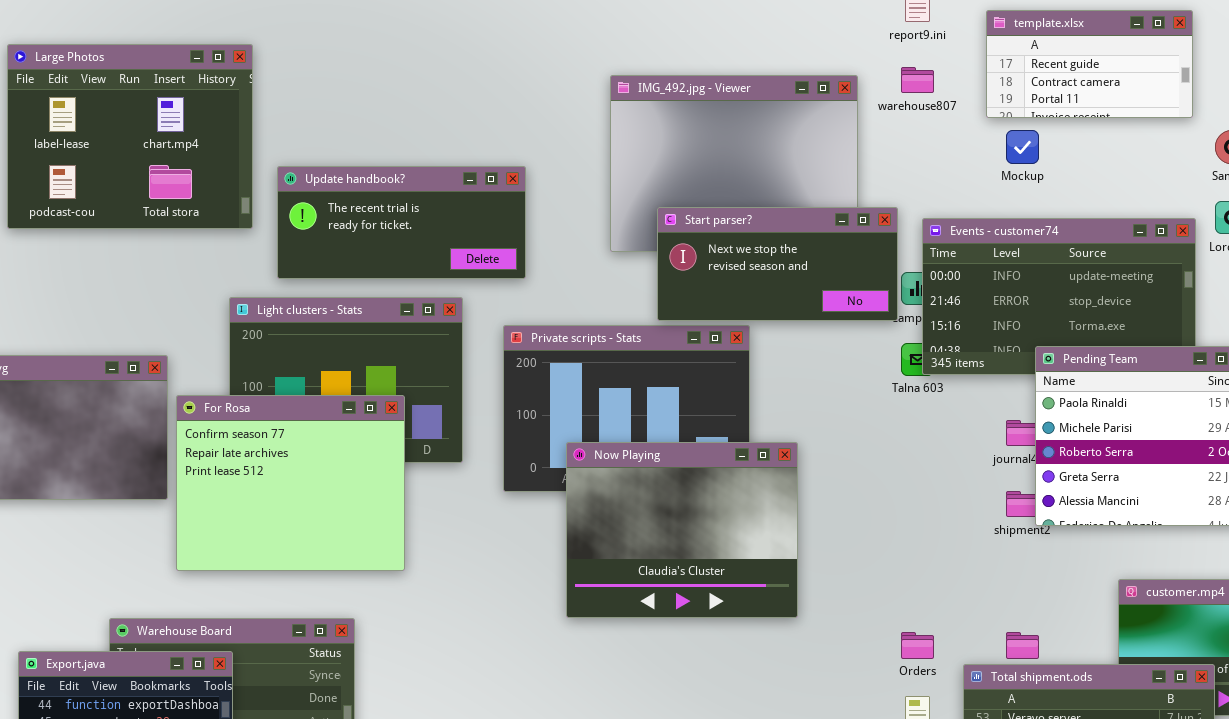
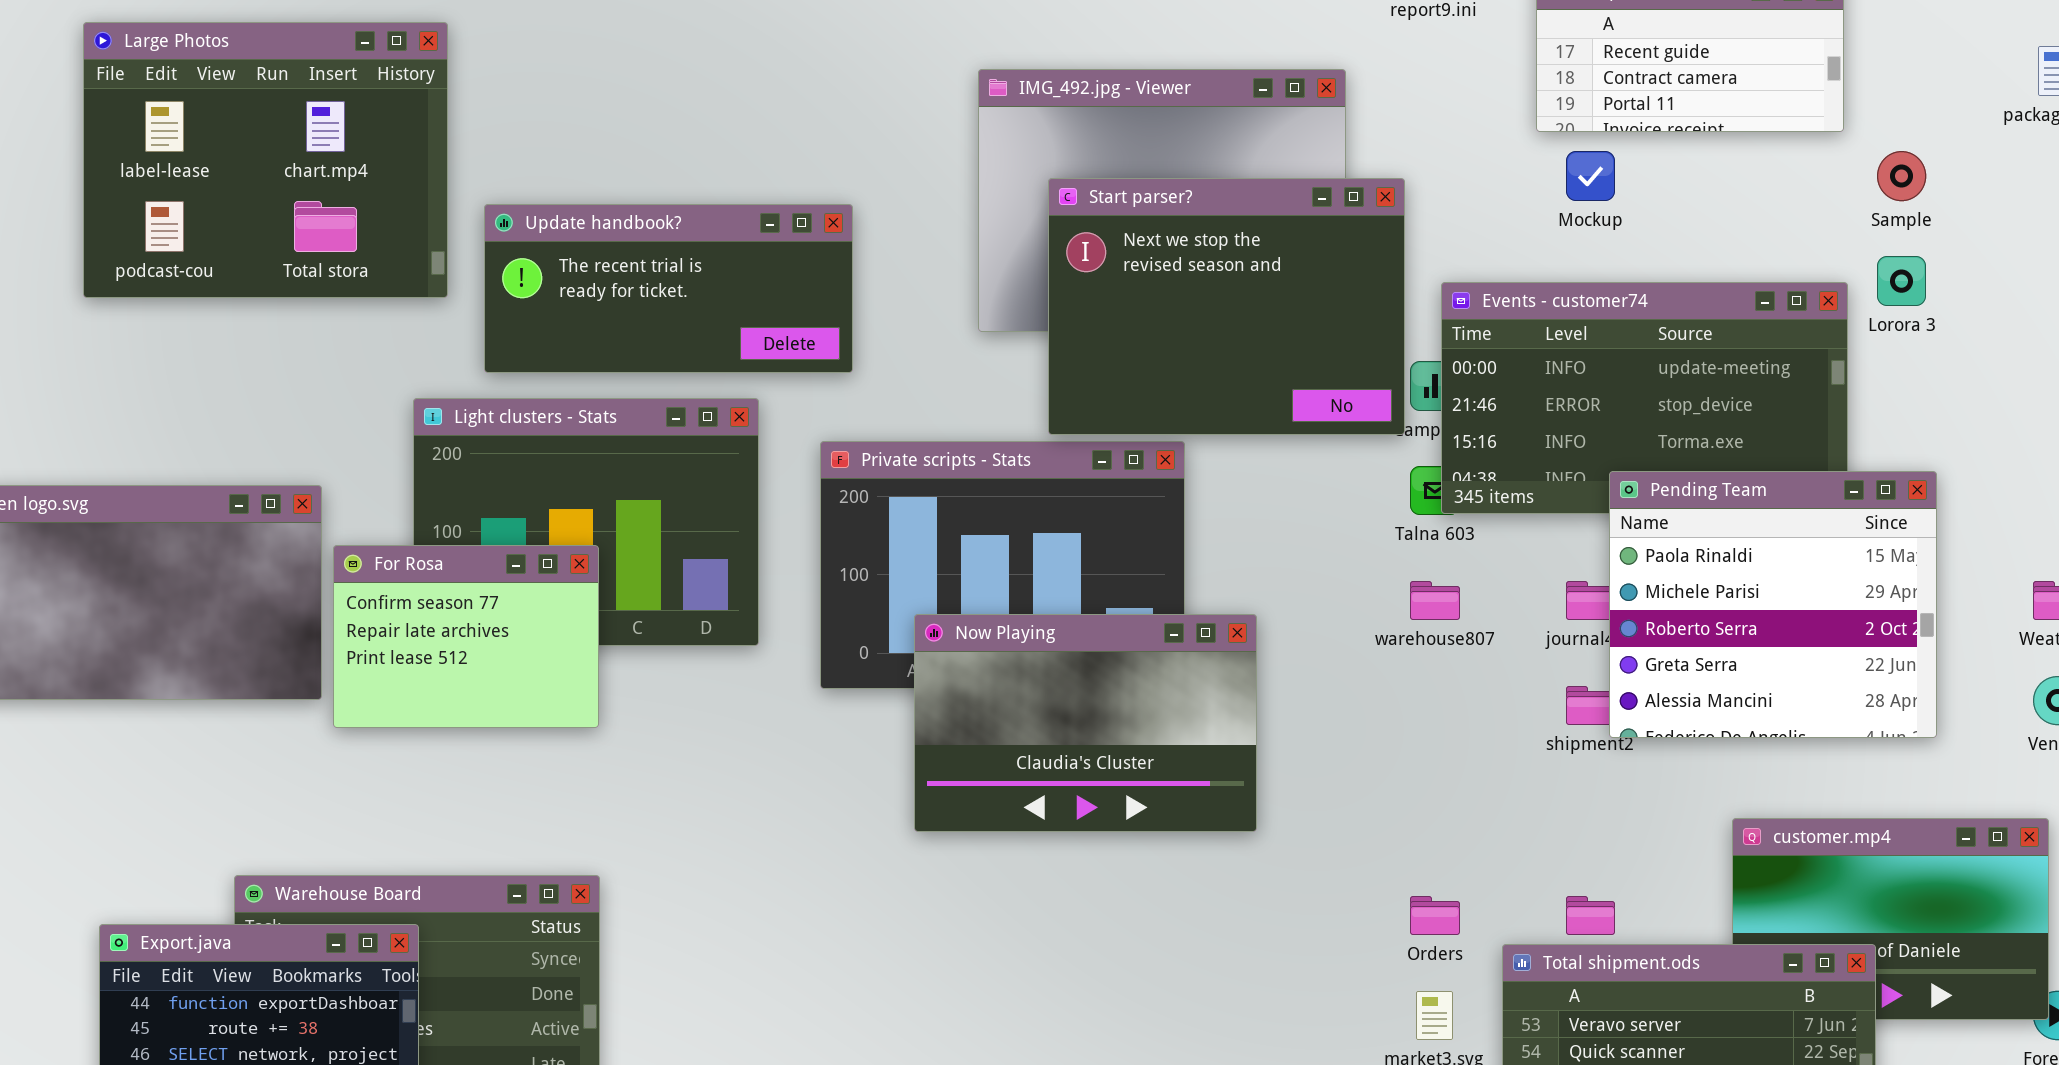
warehouse807: [901,67,934,93] -> [1410,581,1460,620], moved
Start parser?: [657,207,898,321] -> [1048,178,1405,435], resized
For Rosa: [176,395,405,571] -> [333,545,599,728], resized
Now Playing: [566,442,798,618] -> [914,614,1257,832], resized

